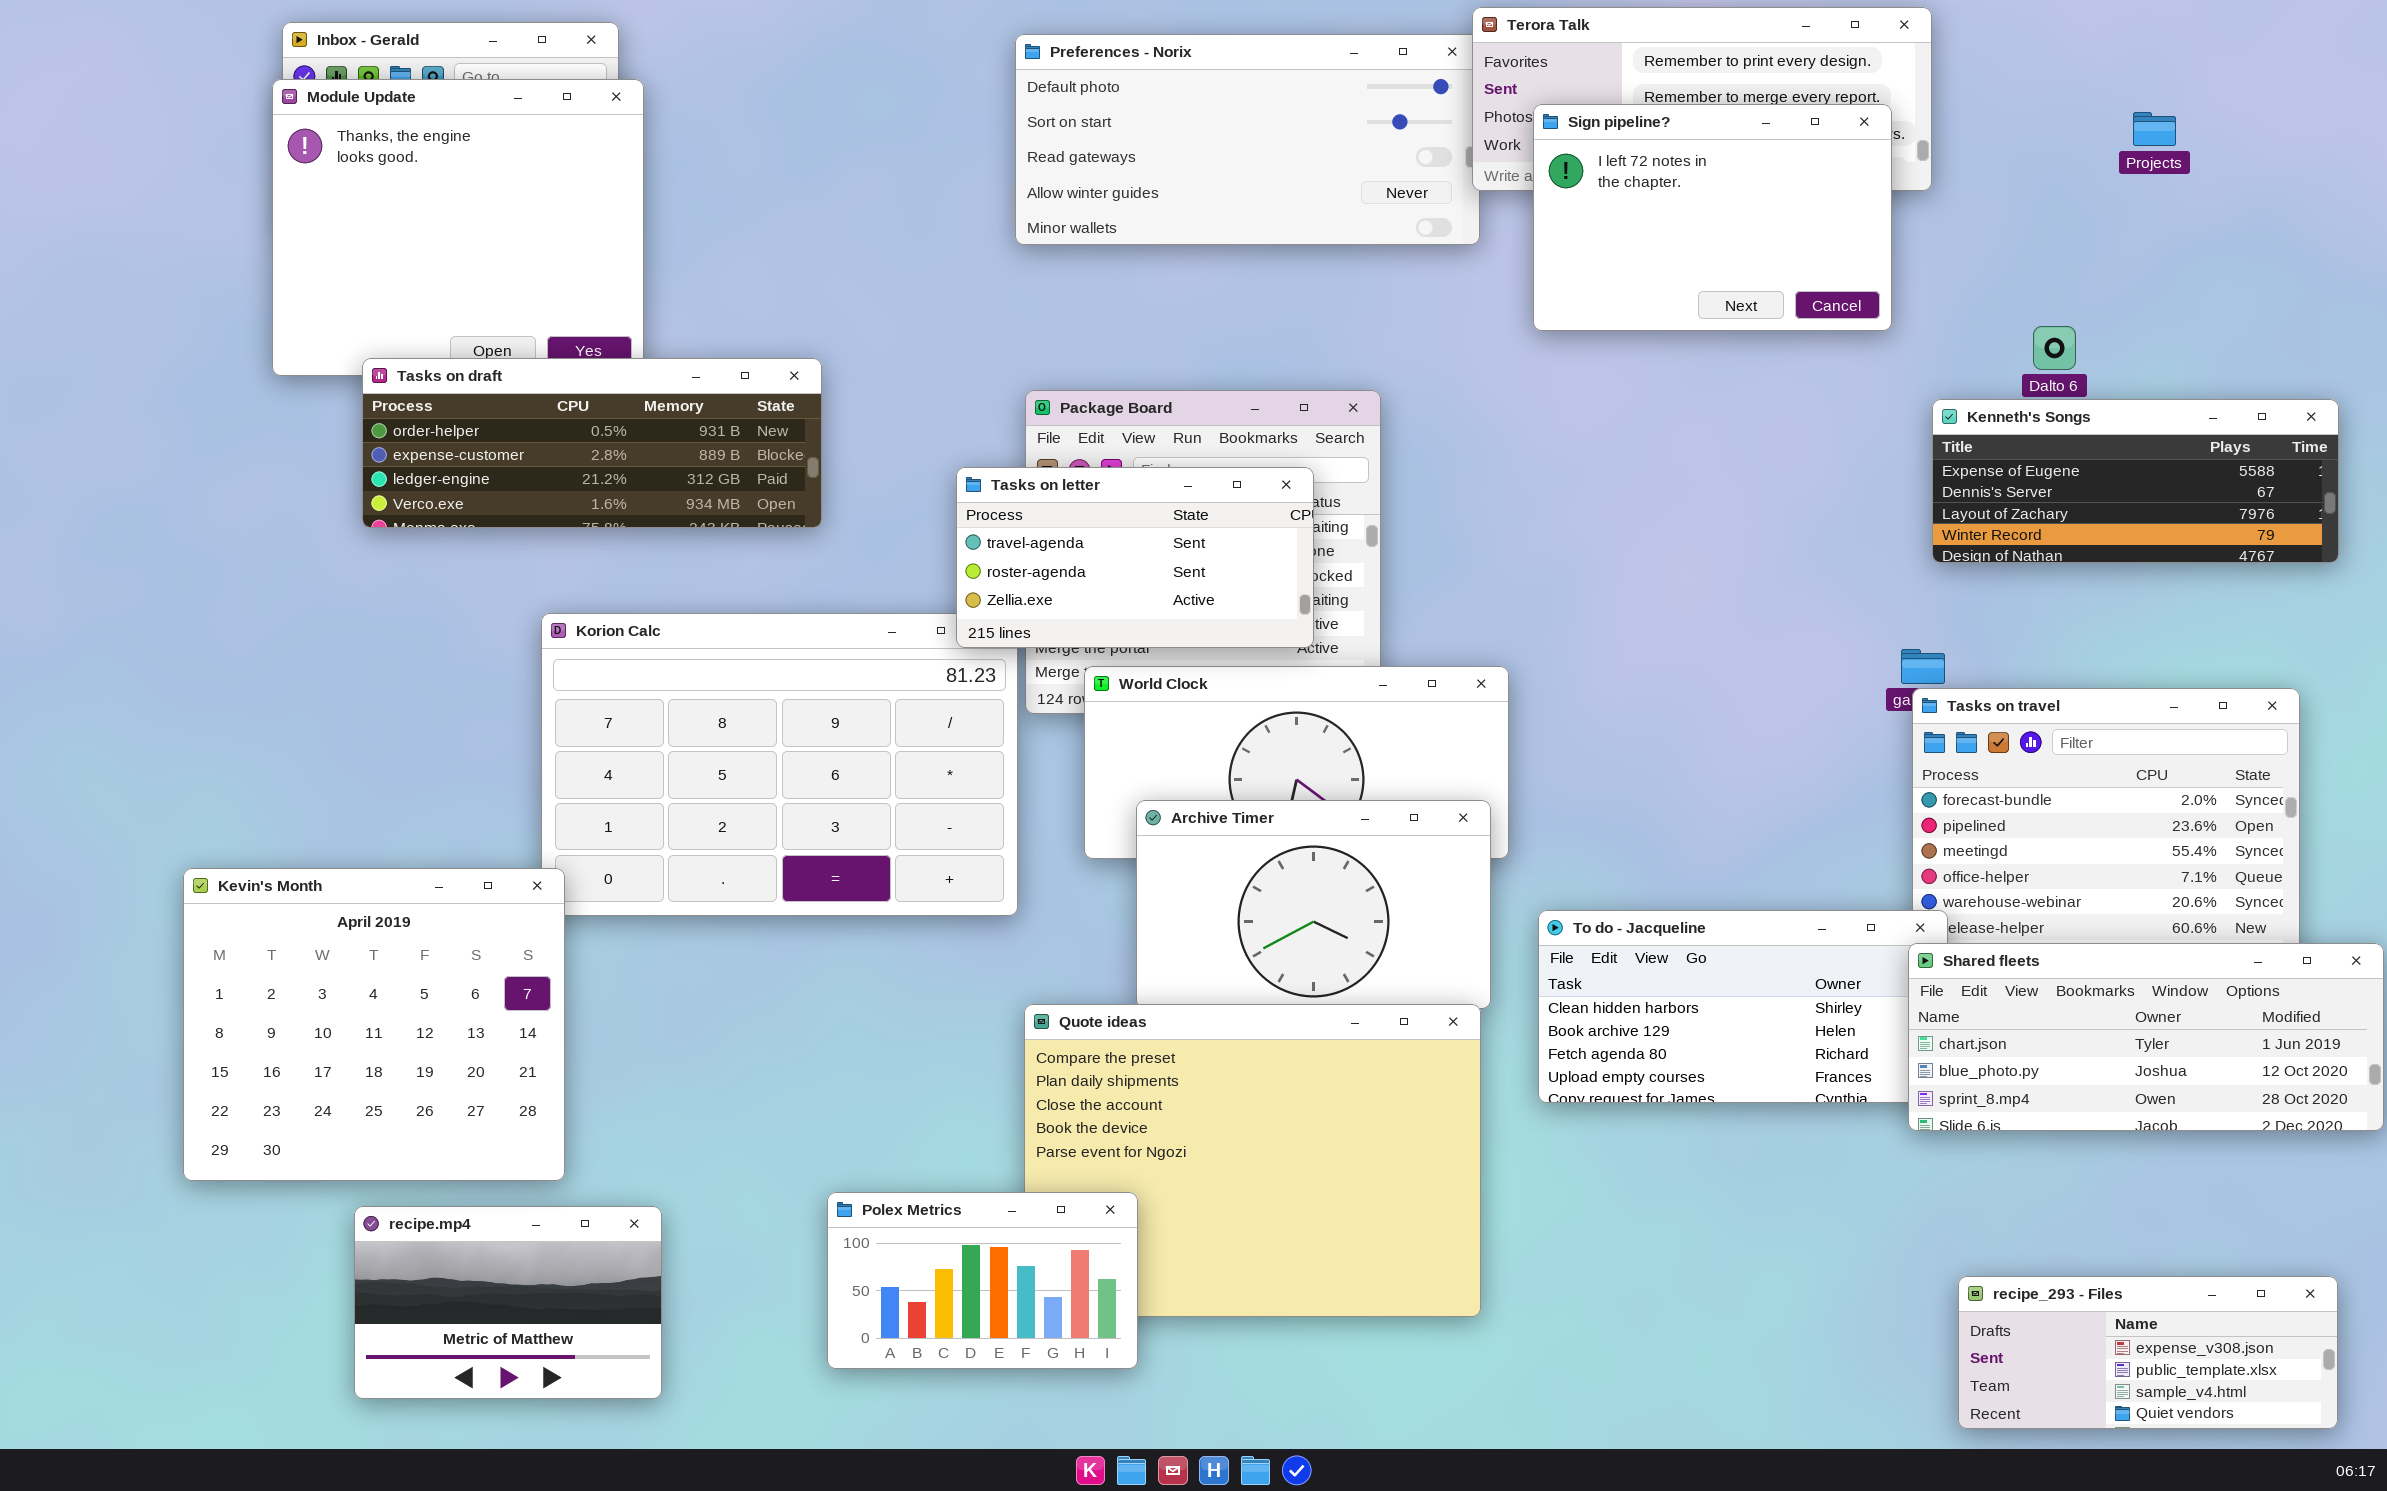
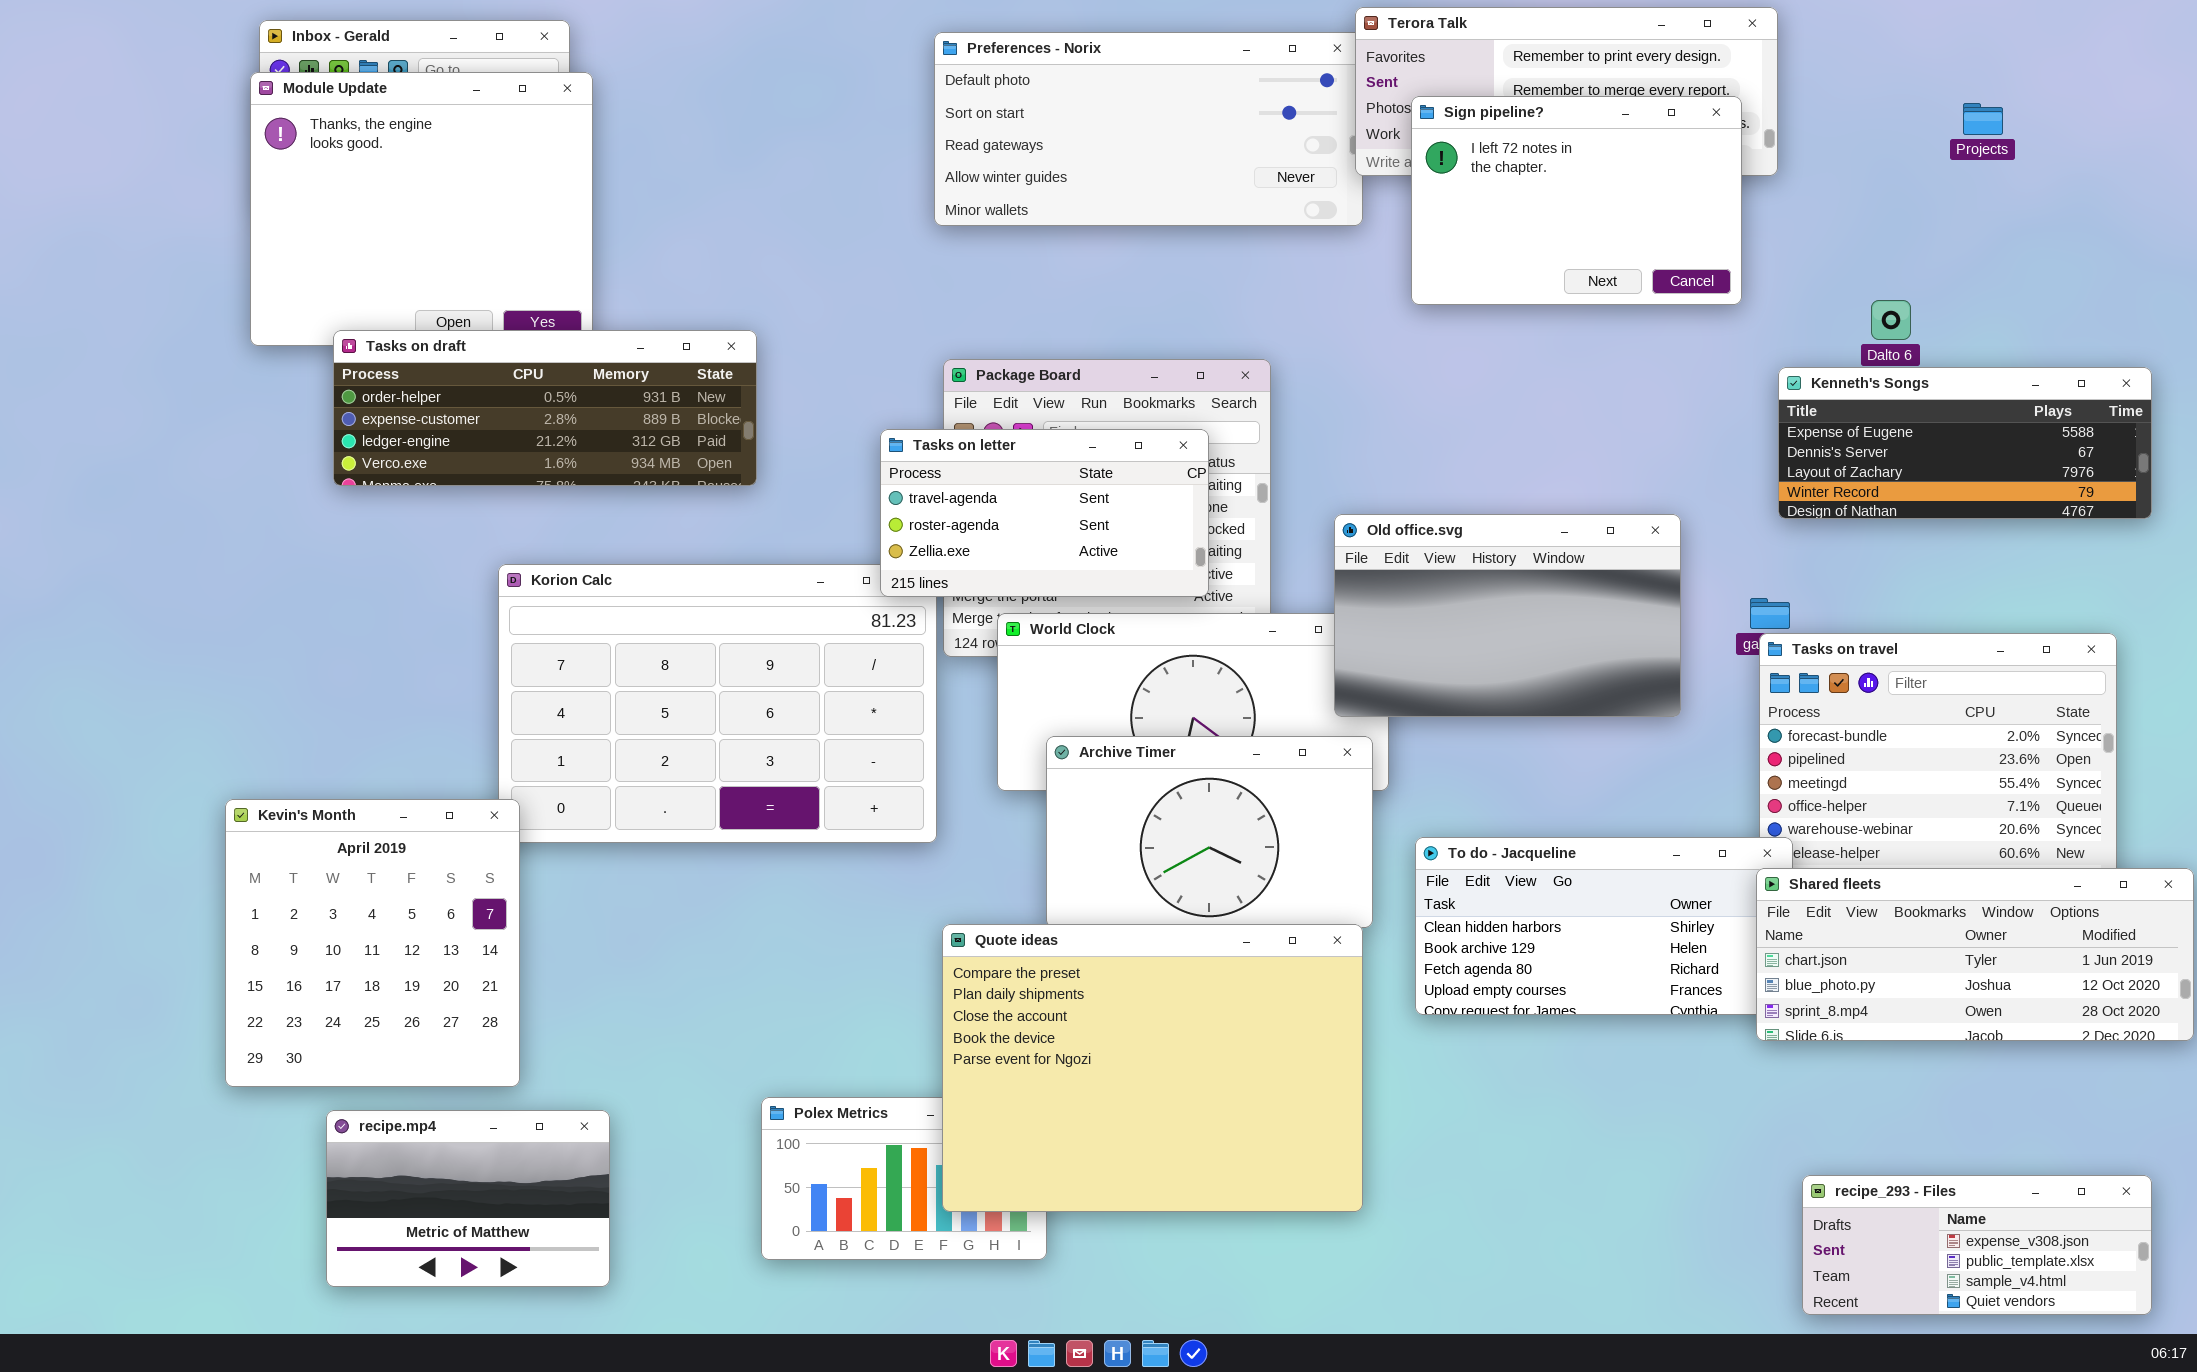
Old office.svg: none -> [1334,514,1681,717], opened
Kevin's Month: [183,868,565,1181] -> [225,799,520,1087], resized
Quote ideas: [1024,1004,1481,1317] -> [942,924,1363,1212], raised

